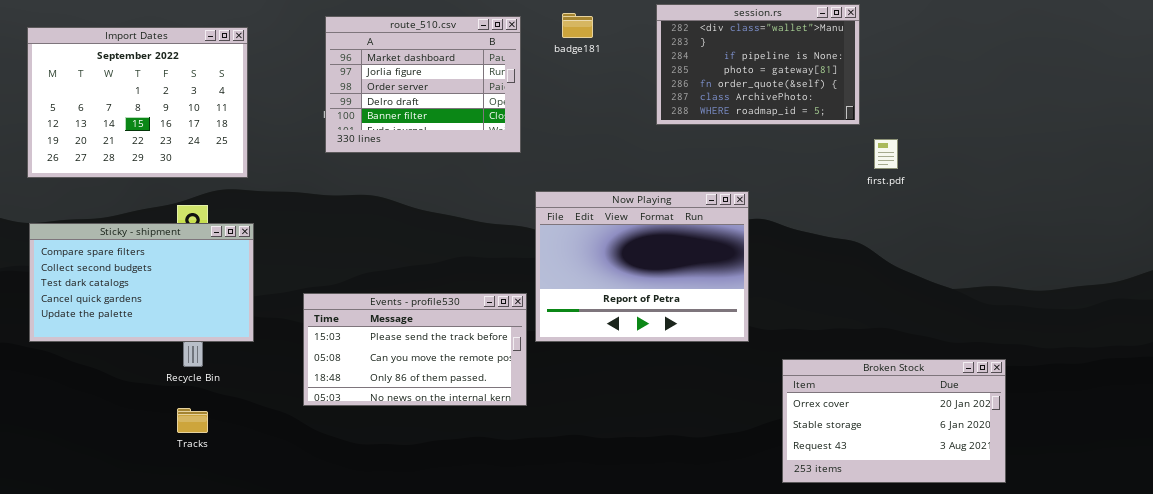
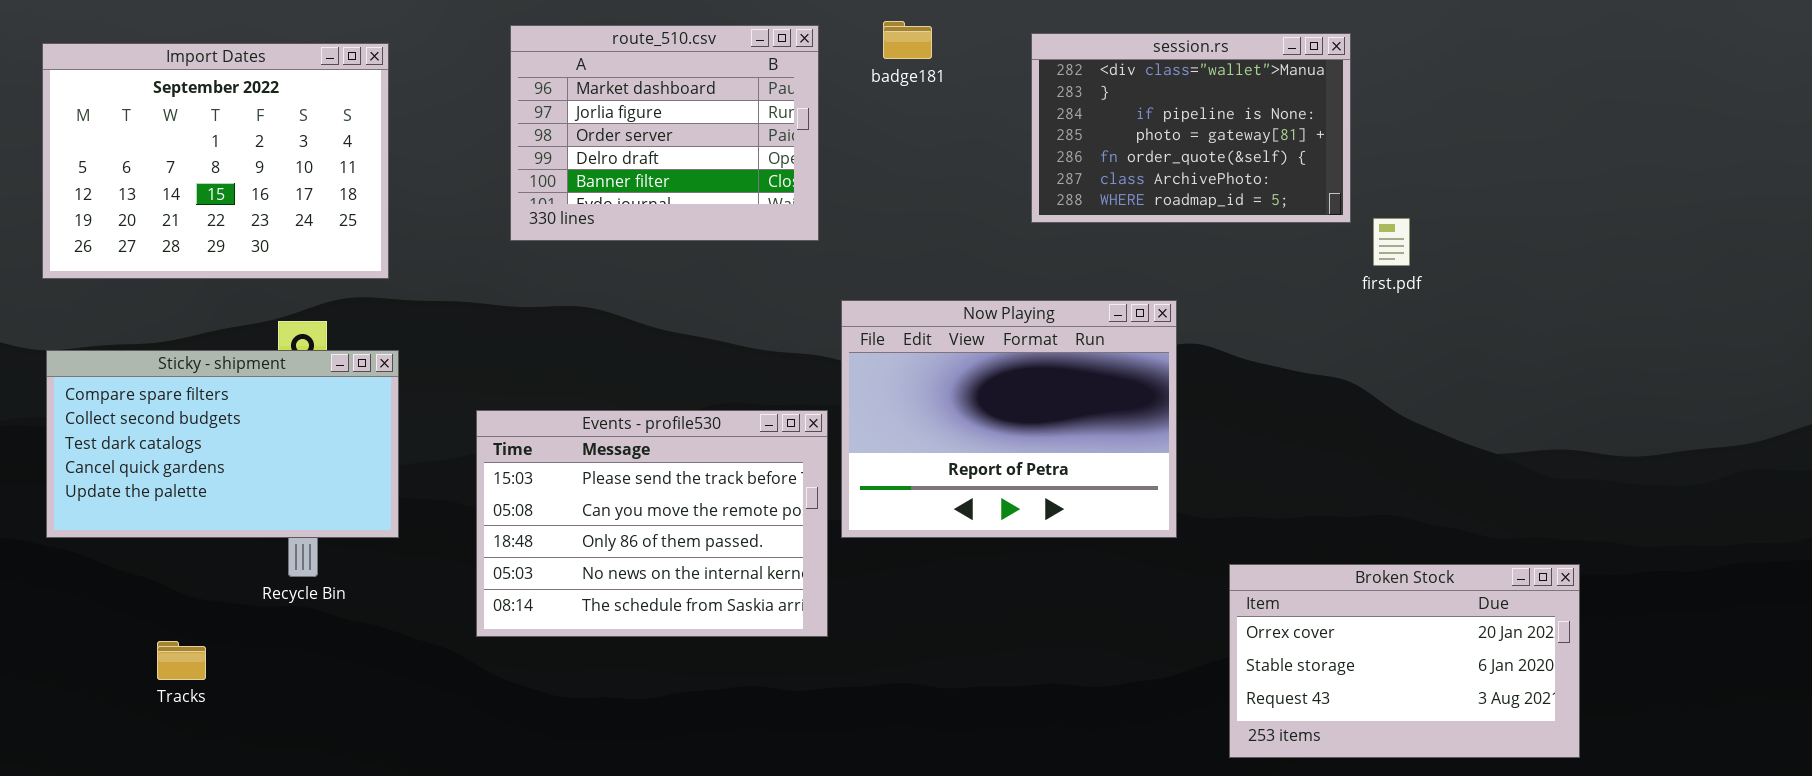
session.rs: [656,4,860,125] -> [1031,33,1351,223], moved
Events - profile530: [303,293,527,406] -> [476,410,828,637], resized
Tracks: [177,408,208,433] -> [157,641,206,680], moved

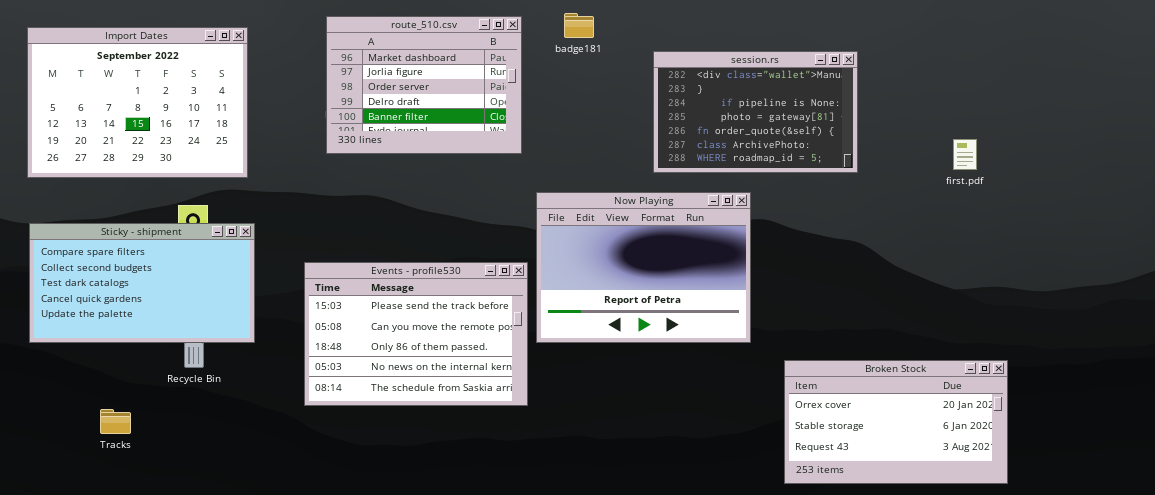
session.rs: [1031,33,1351,223] -> [653,51,858,173], moved
first.pdf: [1373,218,1410,266] -> [953,139,977,170], moved

